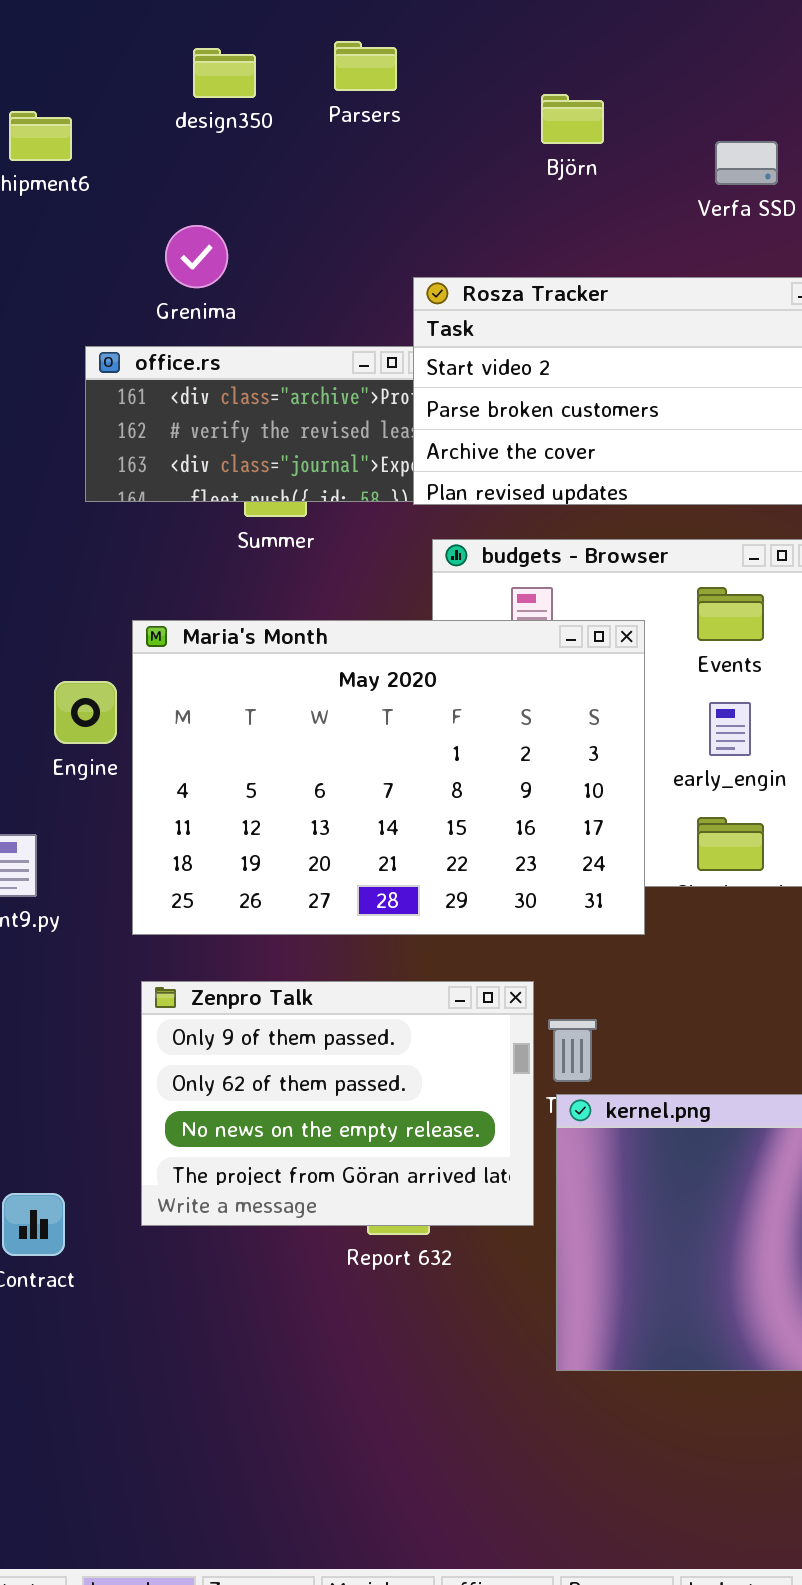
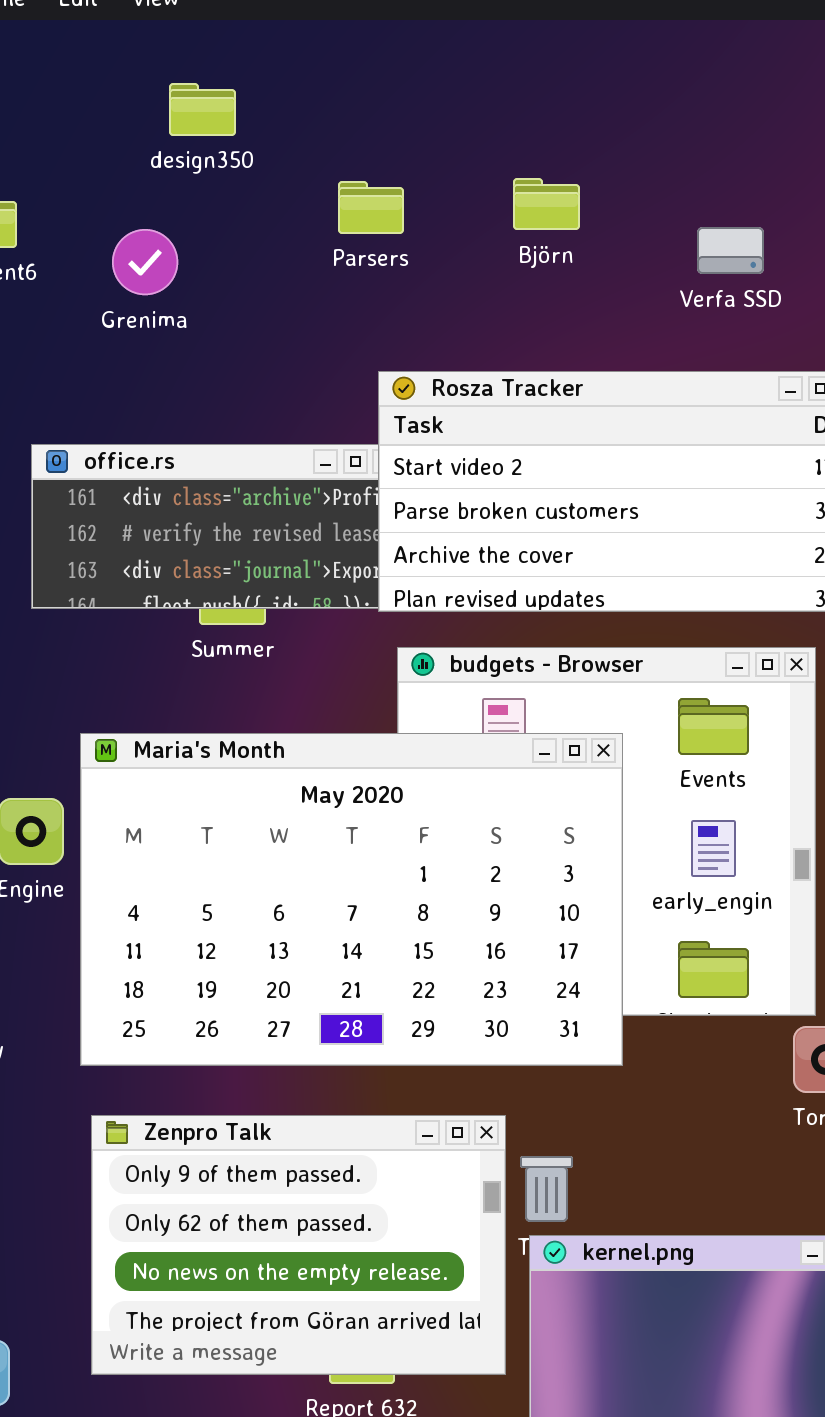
Parsers: [334,41,397,91] -> [338,181,404,234], moved
design350: [193,48,256,98] -> [169,83,236,136], moved
Grenima: [165,225,228,288] -> [112,229,178,295], moved

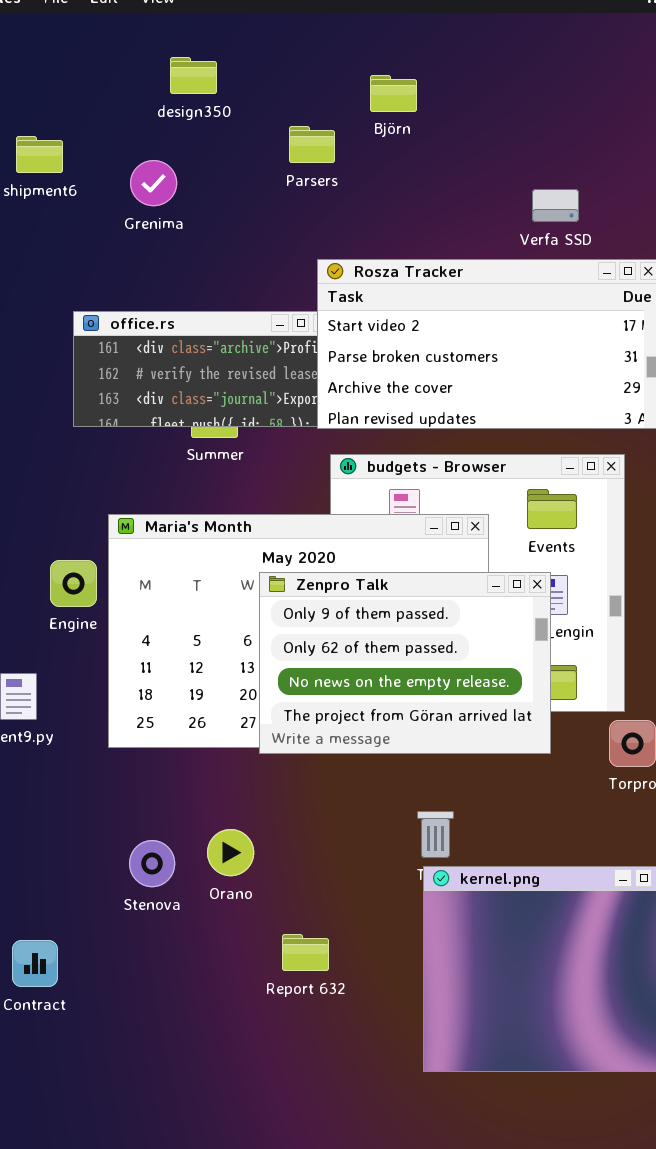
Björn: [513,178,580,230] -> [370,75,417,112], moved
Verfa SSD: [697,227,764,274] -> [532,189,579,222], moved
Zenpro Talk: [91,1115,506,1375] -> [259,572,551,754], moved

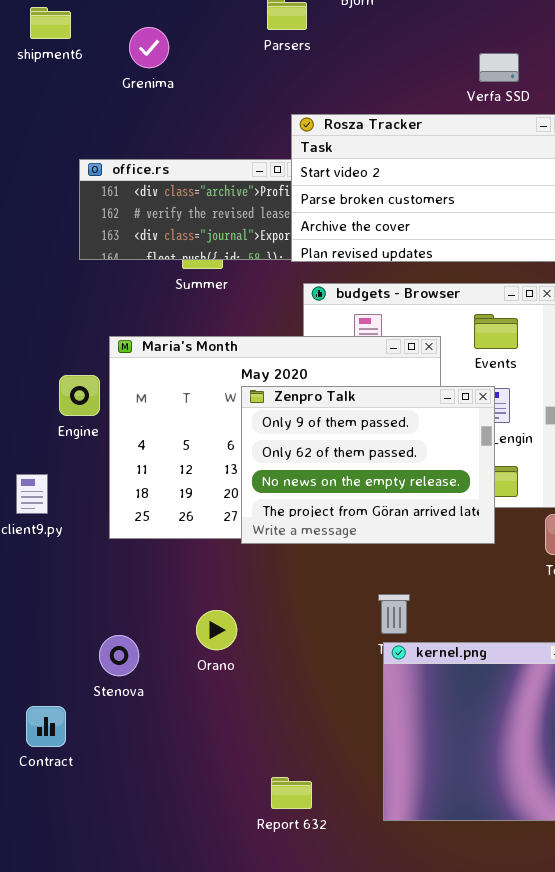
Stenova: [129,840,175,887] -> [99,635,139,676], moved
Report 632: [282,934,329,971] -> [271,777,312,809], moved

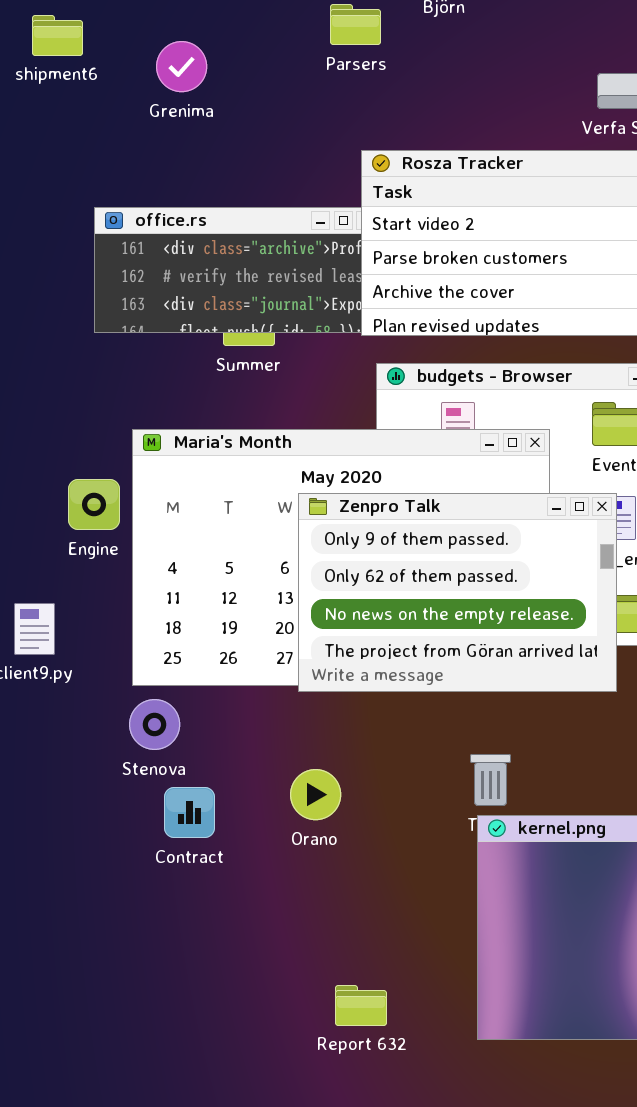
Orano: [196,610,237,650] -> [290,769,341,820], moved
Stenova: [99,635,139,676] -> [129,699,180,750], moved
Contract: [26,706,66,747] -> [164,787,215,838], moved

